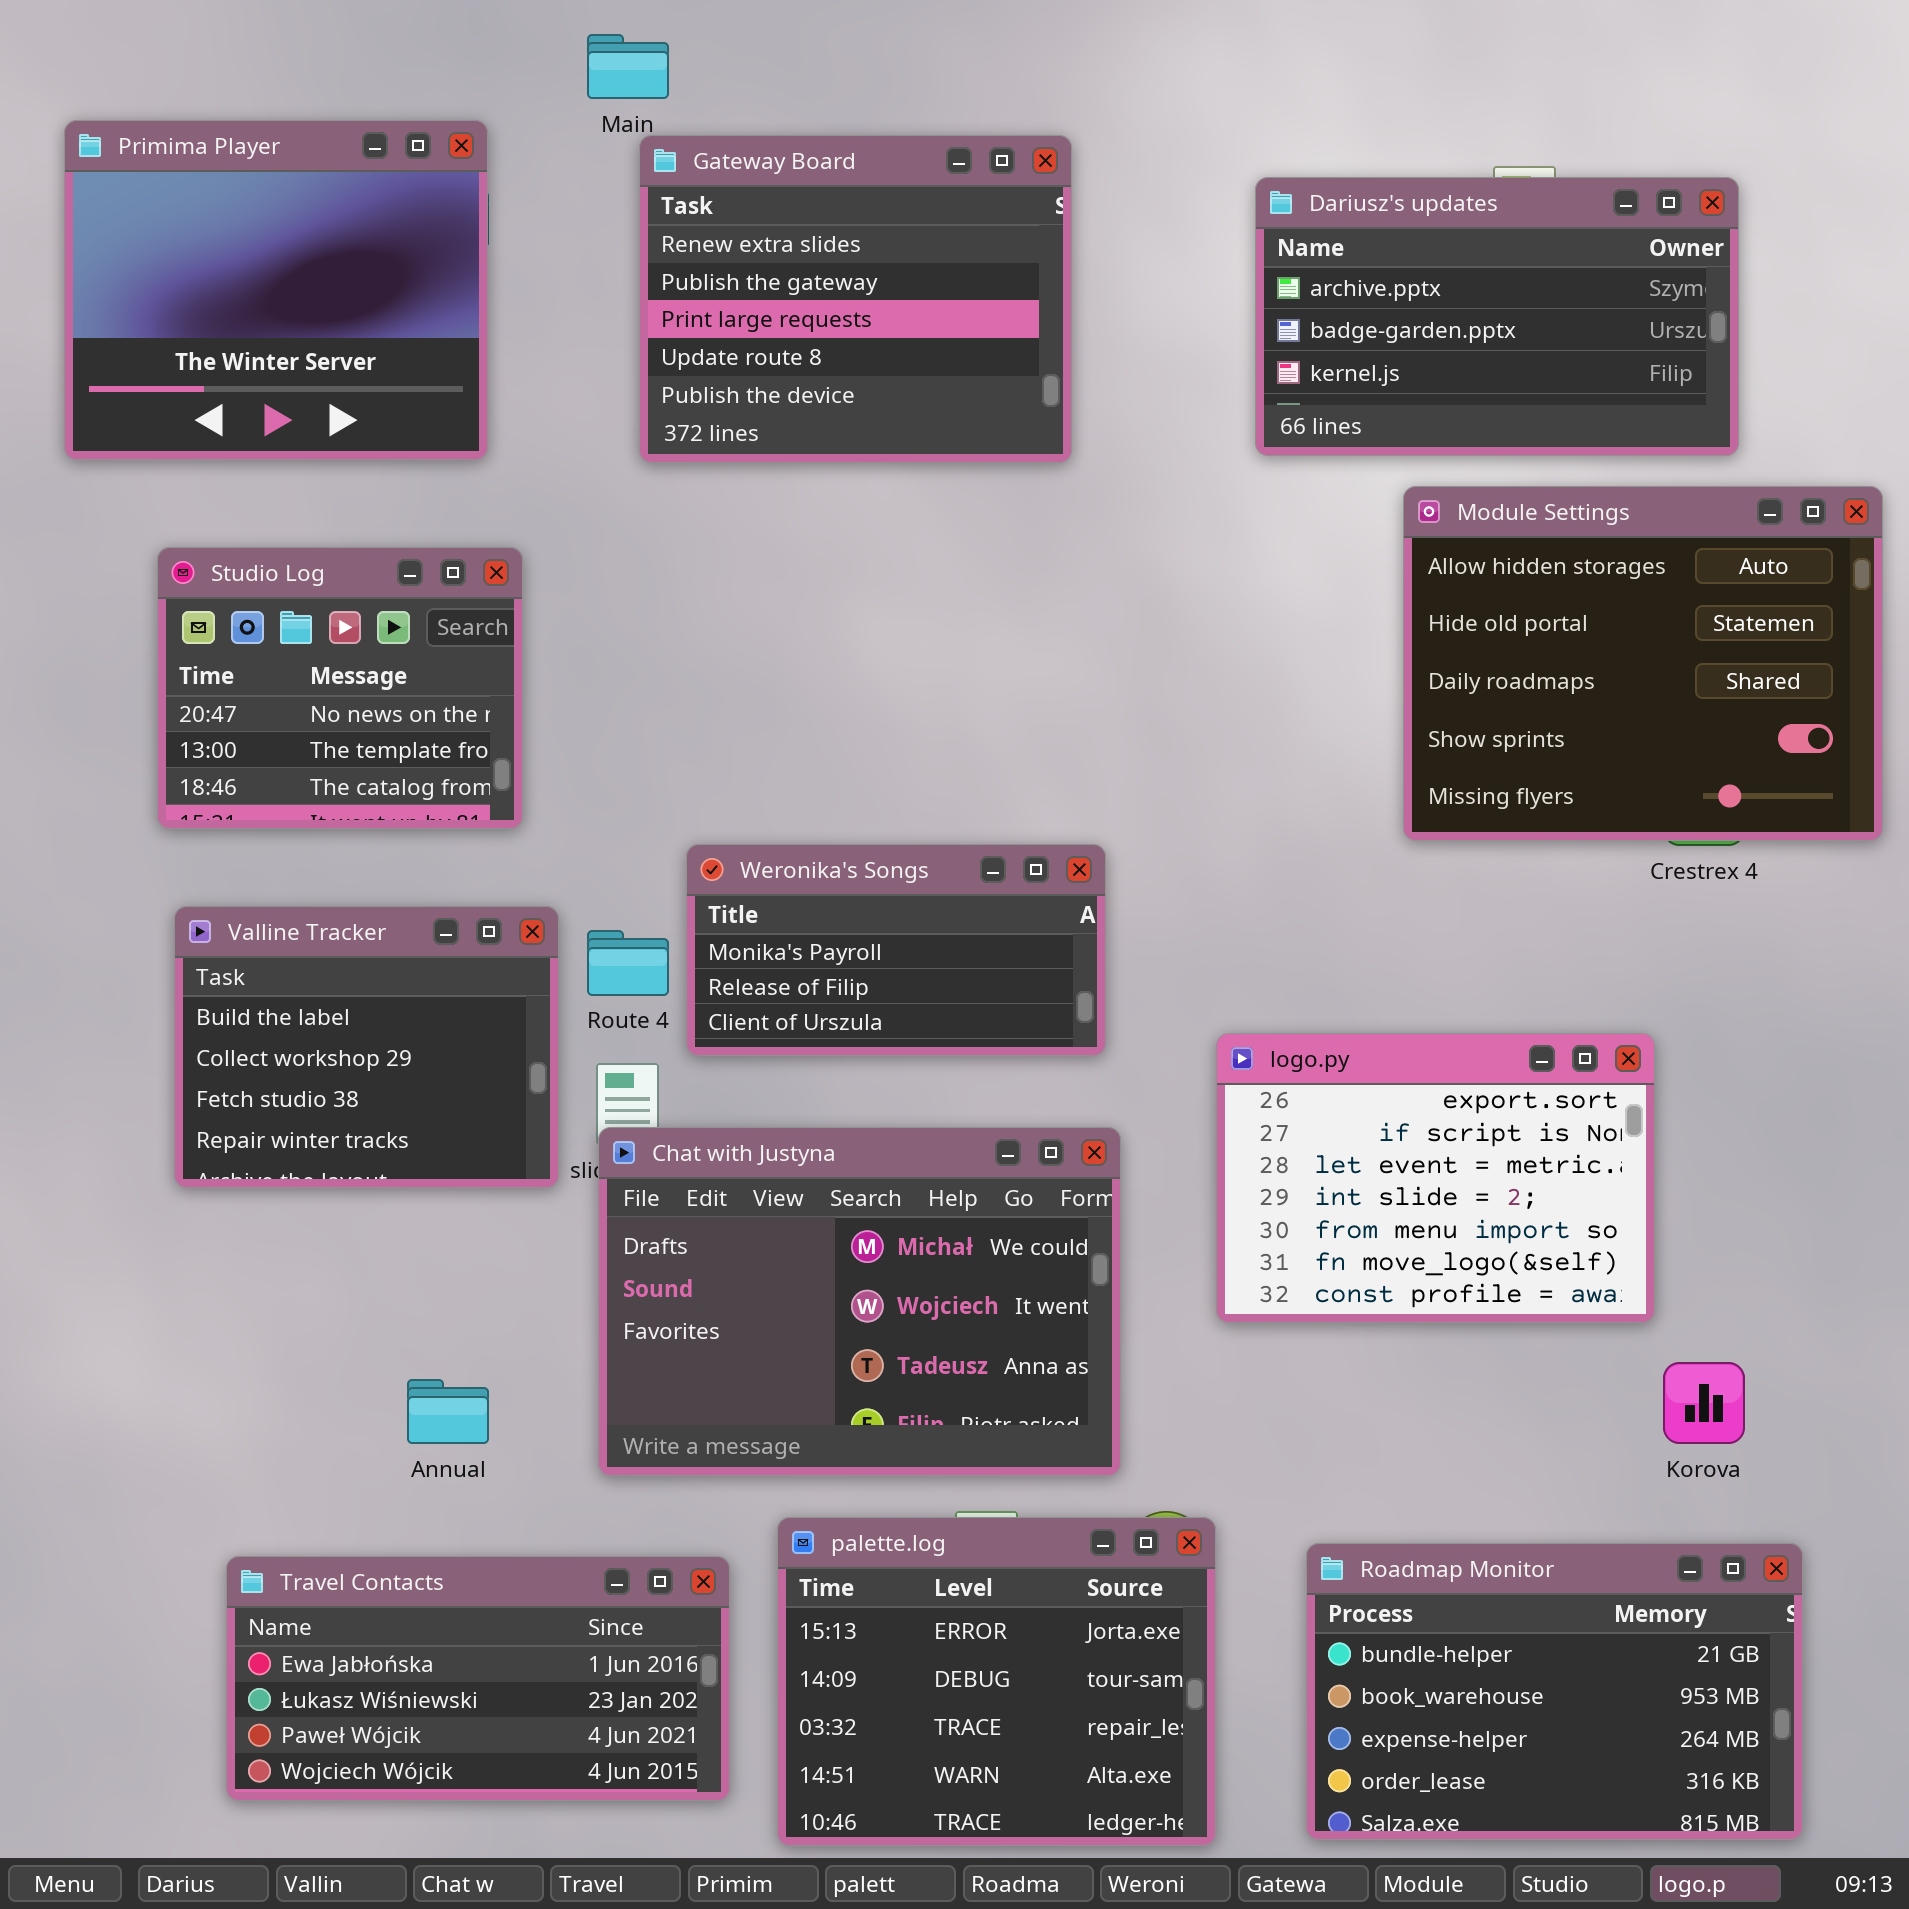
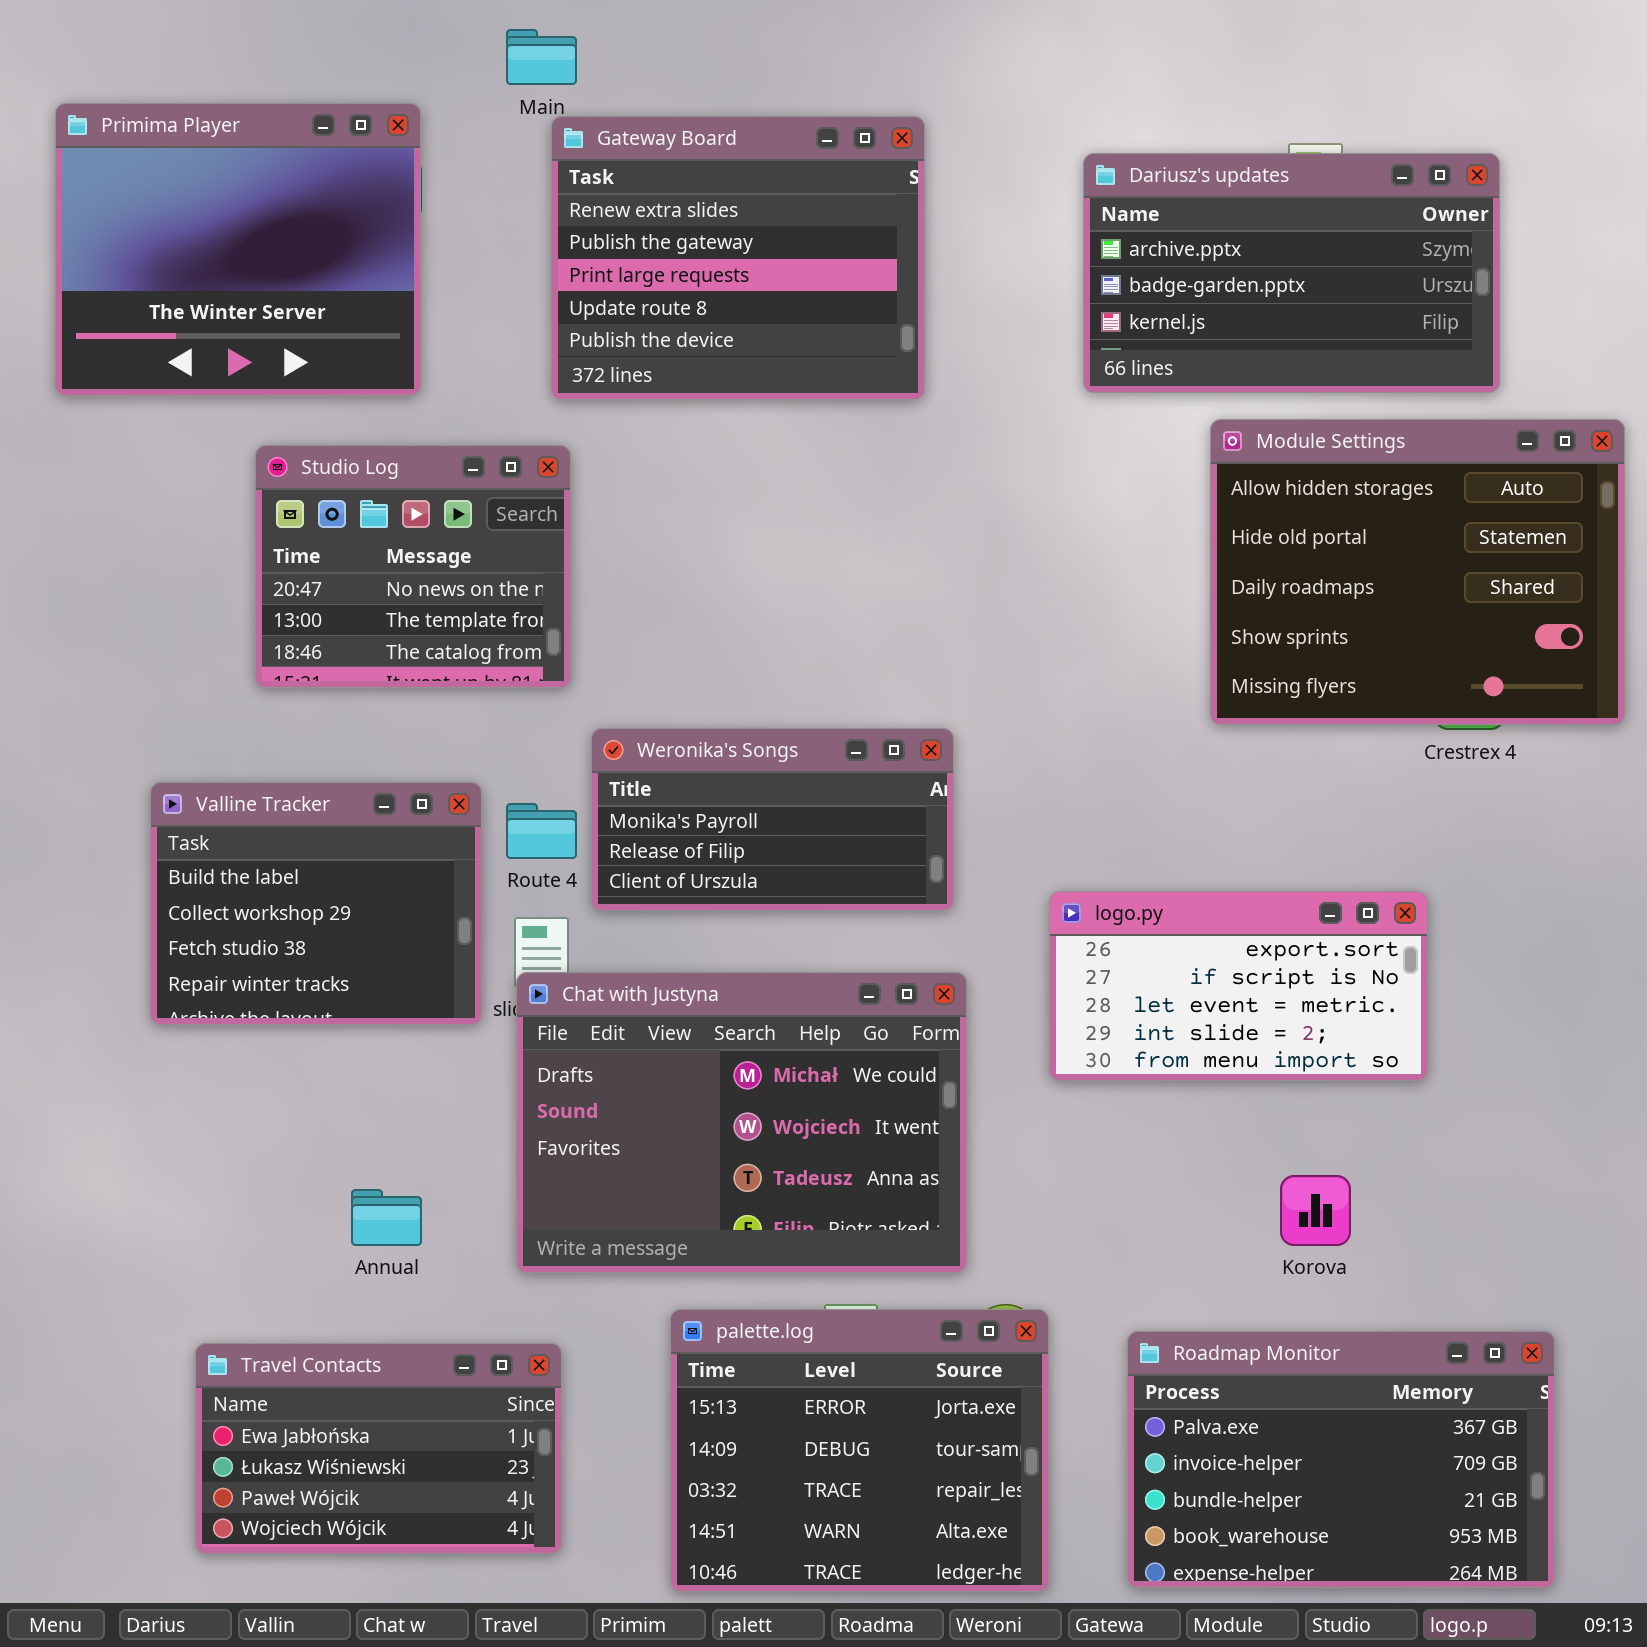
Studio Log: [157,547,523,829] -> [255,445,571,688], moved
logo.py: [1216,1033,1655,1323] -> [1049,891,1428,1081], resized
Korova: [1663,1362,1745,1444] -> [1280,1175,1351,1246], moved
Roadmap Monitor: [1306,1543,1803,1840] -> [1127,1331,1555,1588], scrolled up 2 rows
Travel Contacts: [226,1556,730,1801] -> [195,1343,562,1554], resized

